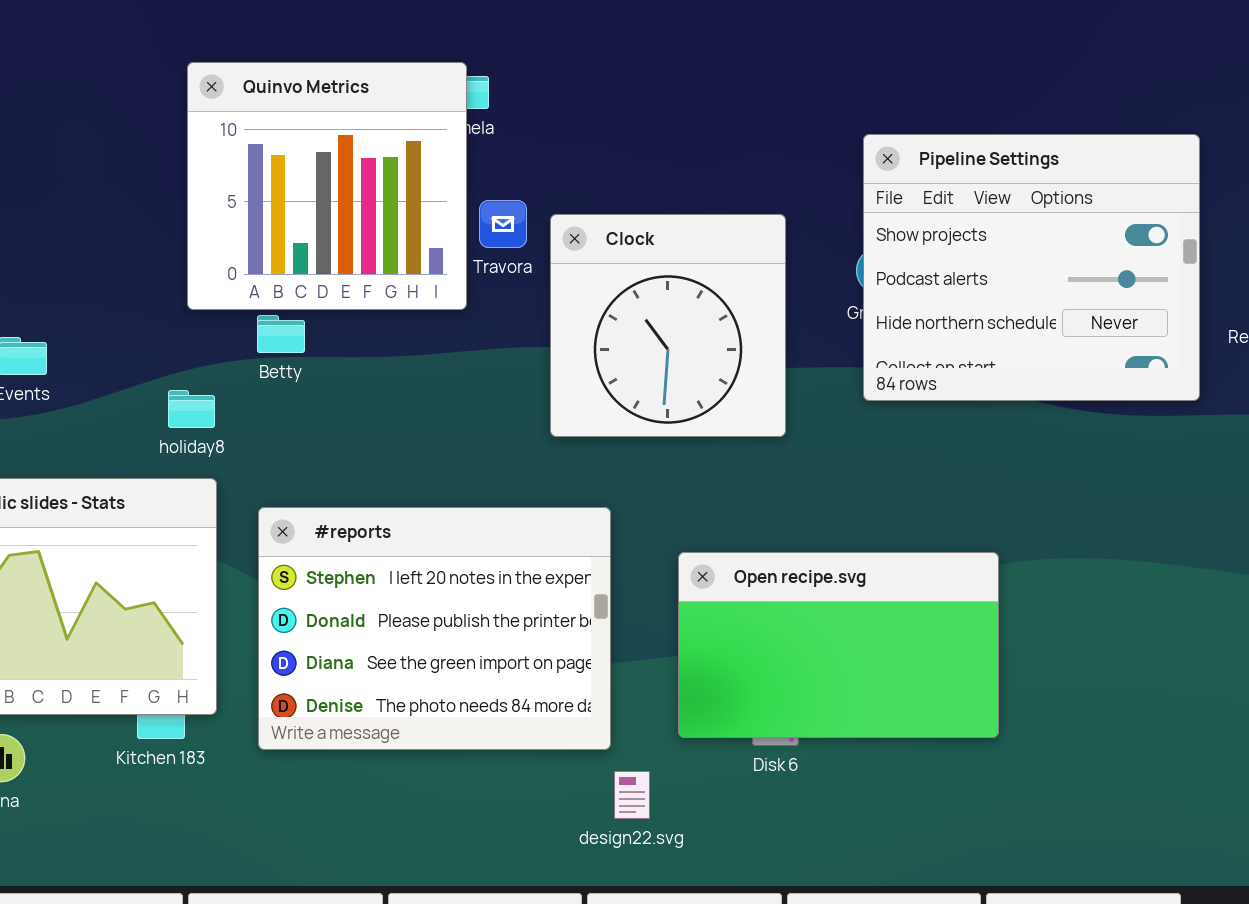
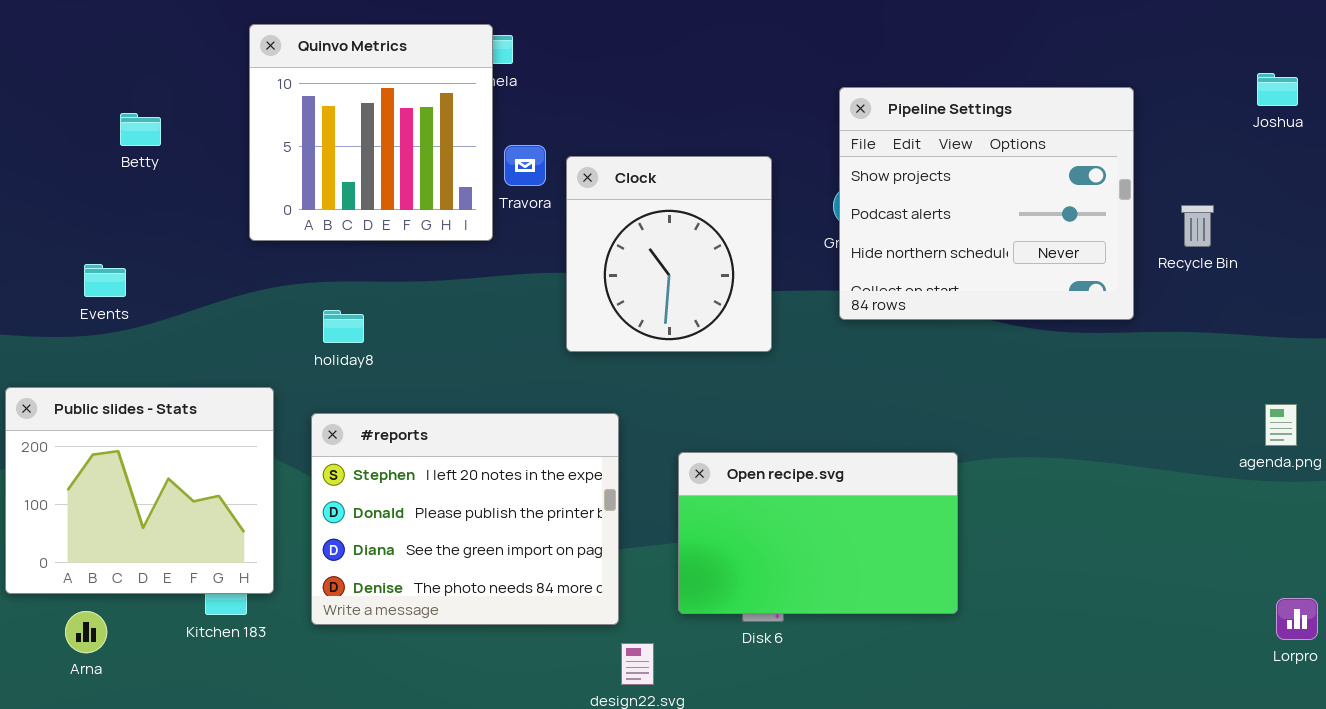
Betty: [257,315,305,353] -> [120,113,161,146], moved
holiday8: [168,390,215,428] -> [323,310,364,343], moved

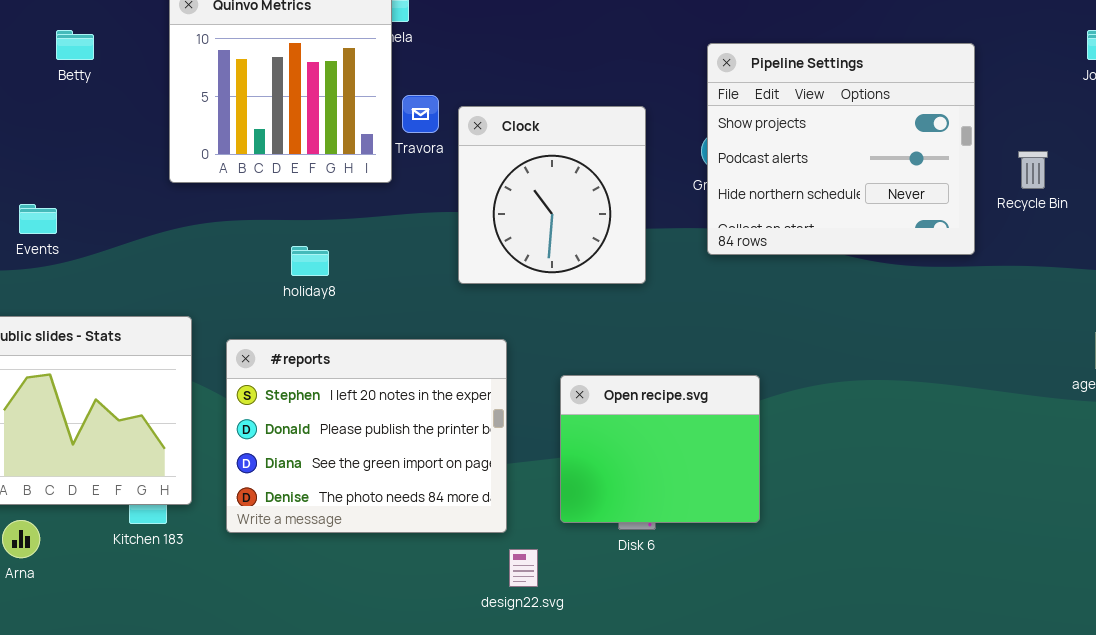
Betty: [120,113,161,146] -> [56,30,94,60], moved
holiday8: [323,310,364,343] -> [291,246,329,276], moved
Open recipe.svg: [678,452,958,614] -> [560,375,760,523], resized

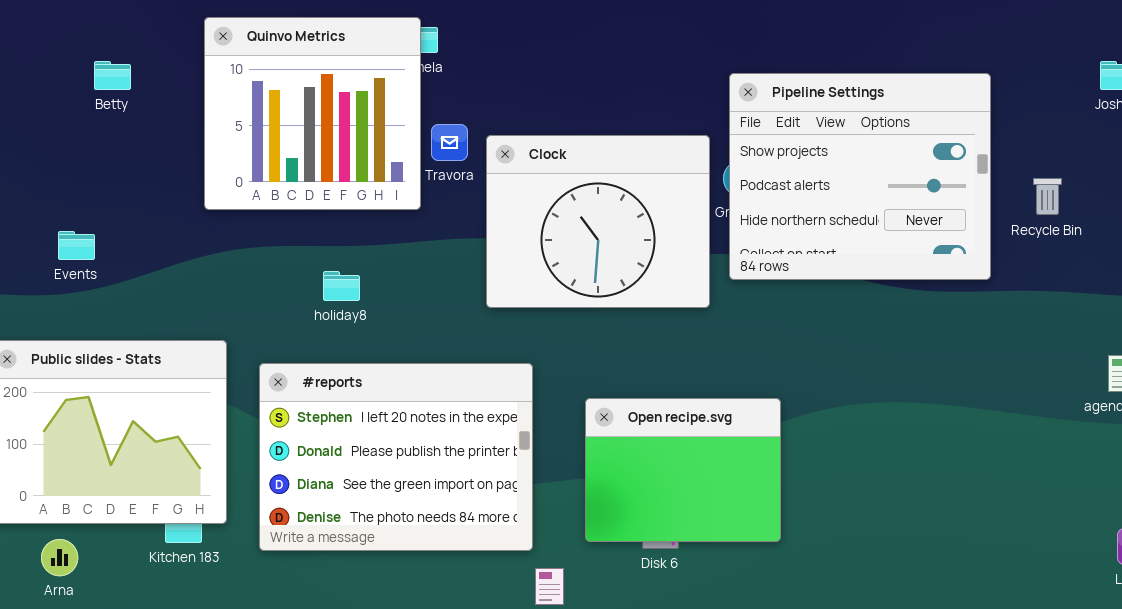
Clock: [458,106,646,284] -> [486,135,710,308], resized

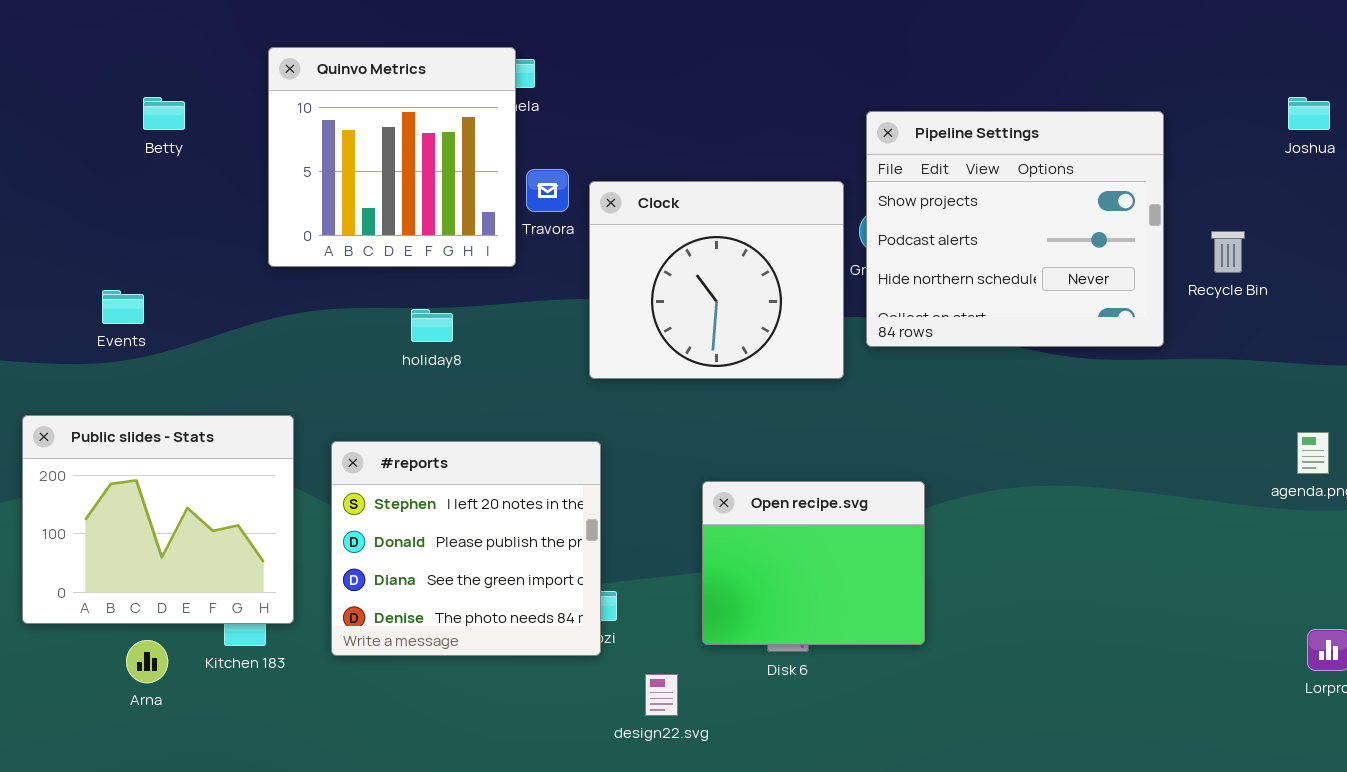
holiday8: [323,271,360,301] -> [411,309,453,342], moved
#reports: [259,363,533,551] -> [331,441,601,656], resized
Arna: [41,539,78,576] -> [126,640,168,683], moved

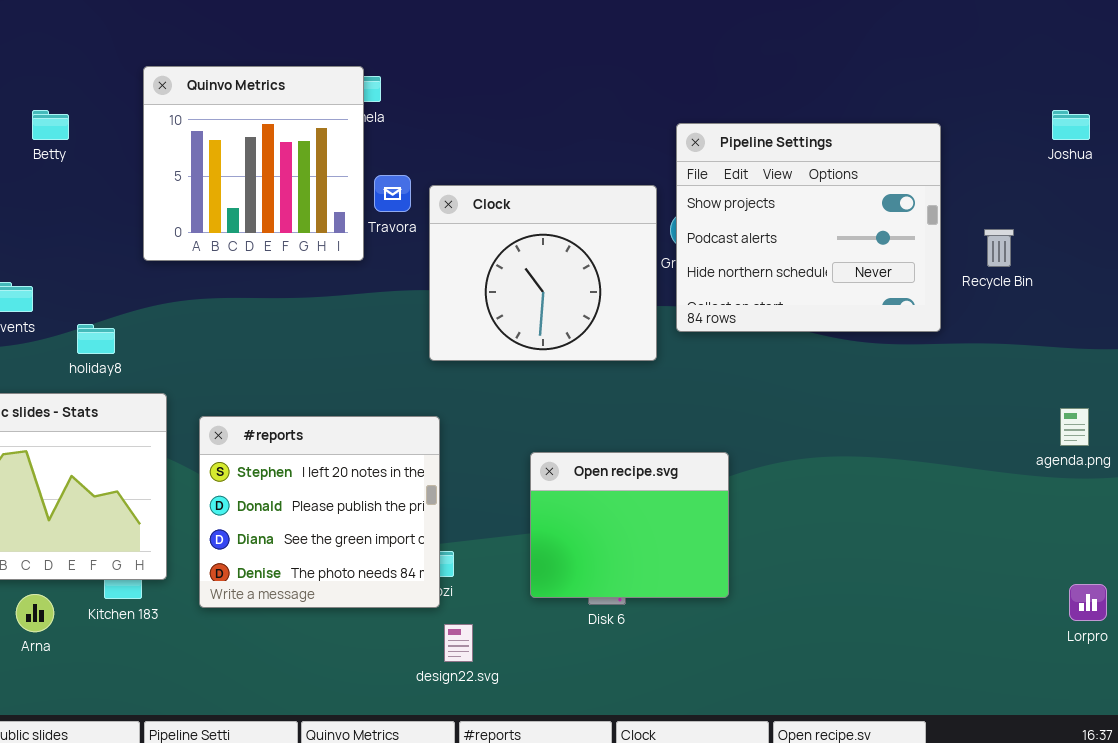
holiday8: [411,309,453,342] -> [77,324,115,354], moved
design22.svg: [645,674,678,716] -> [444,624,473,662], moved

